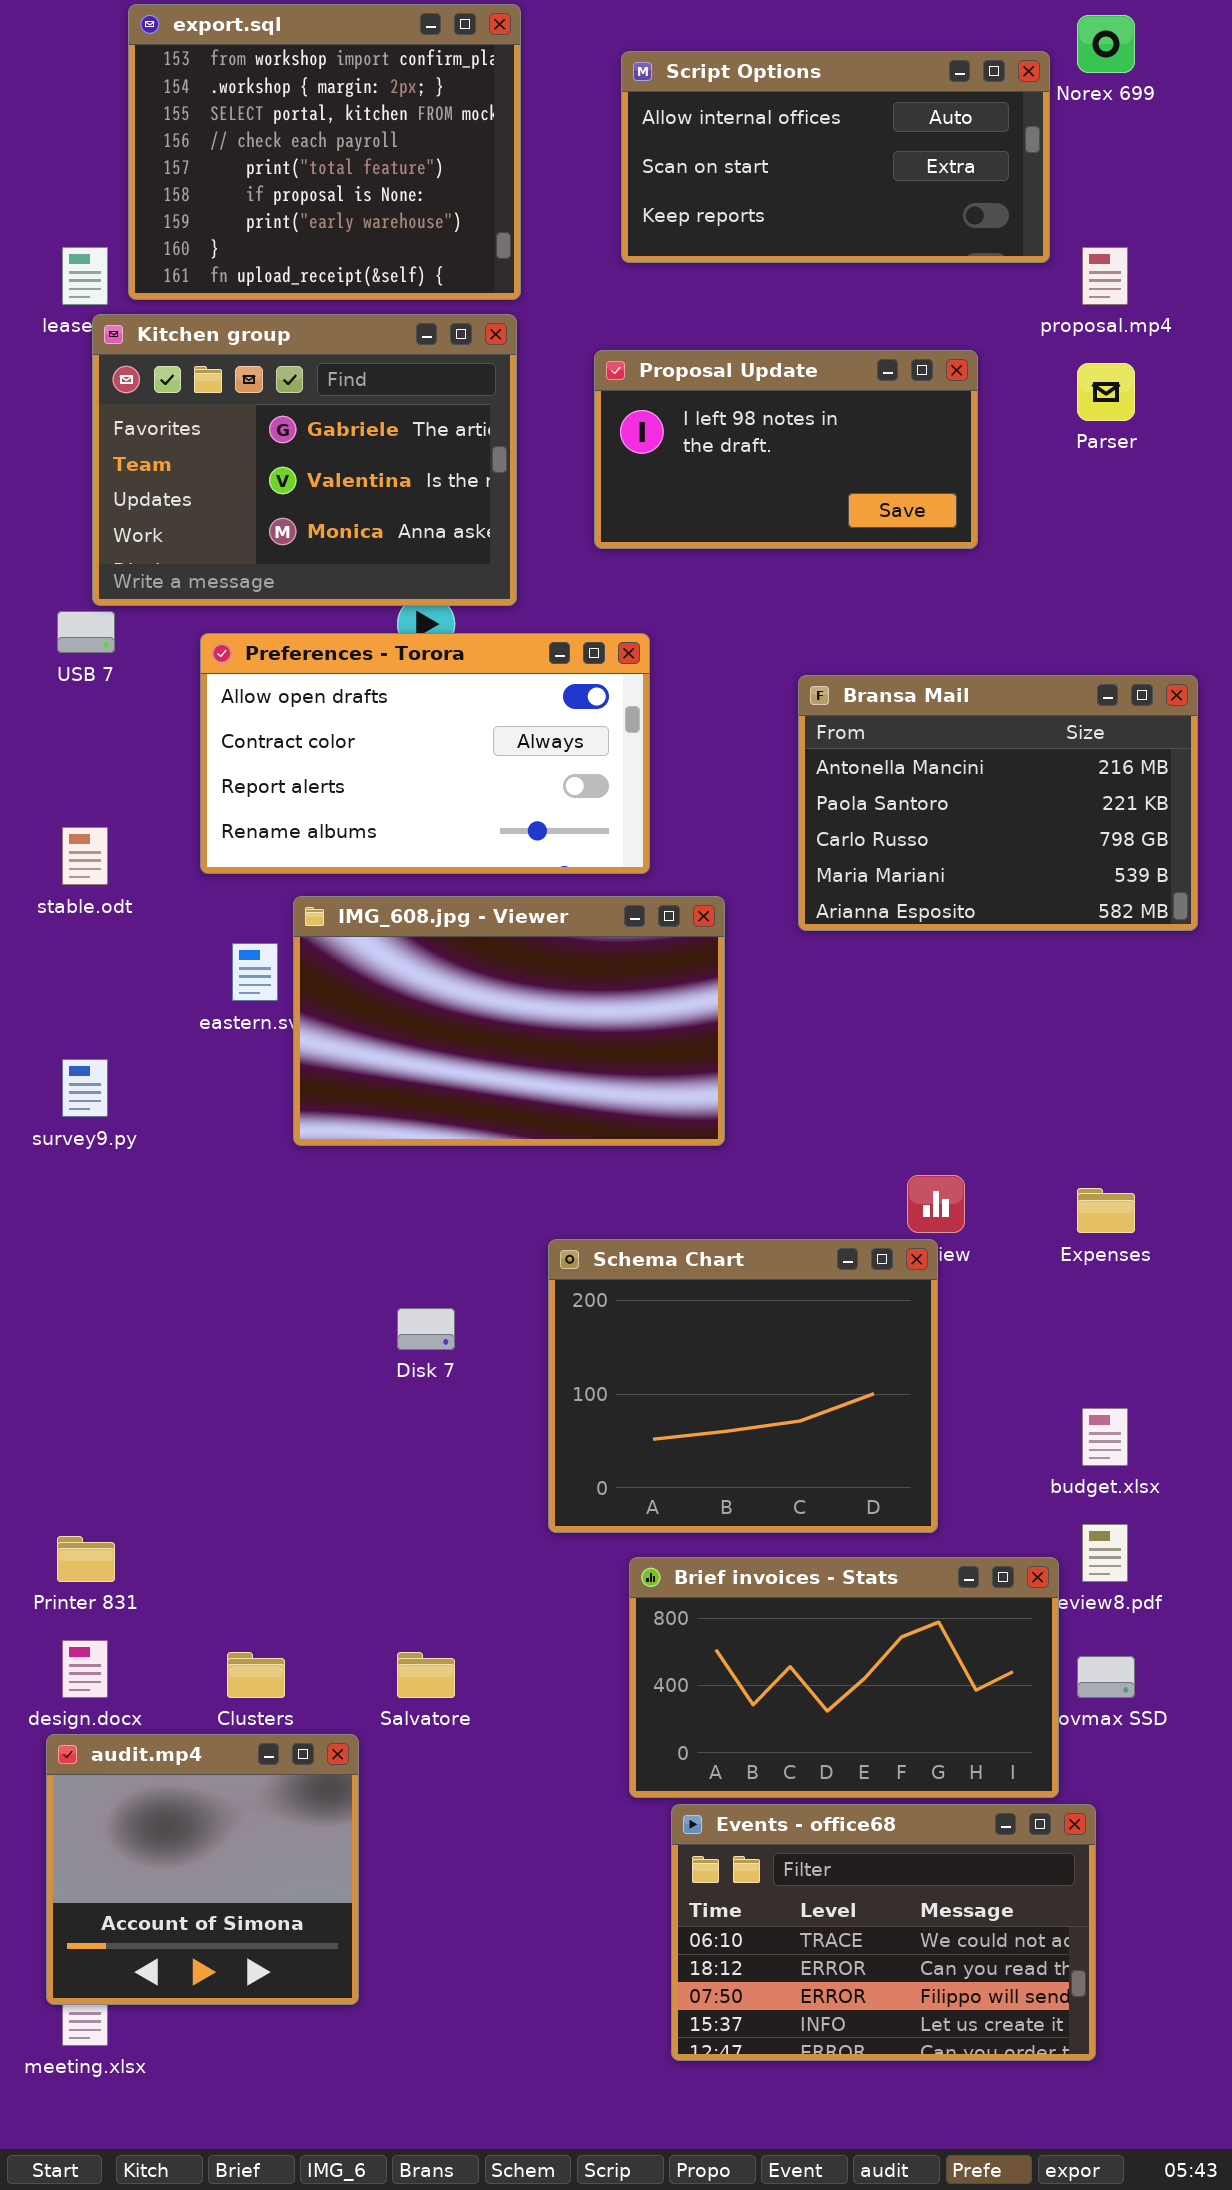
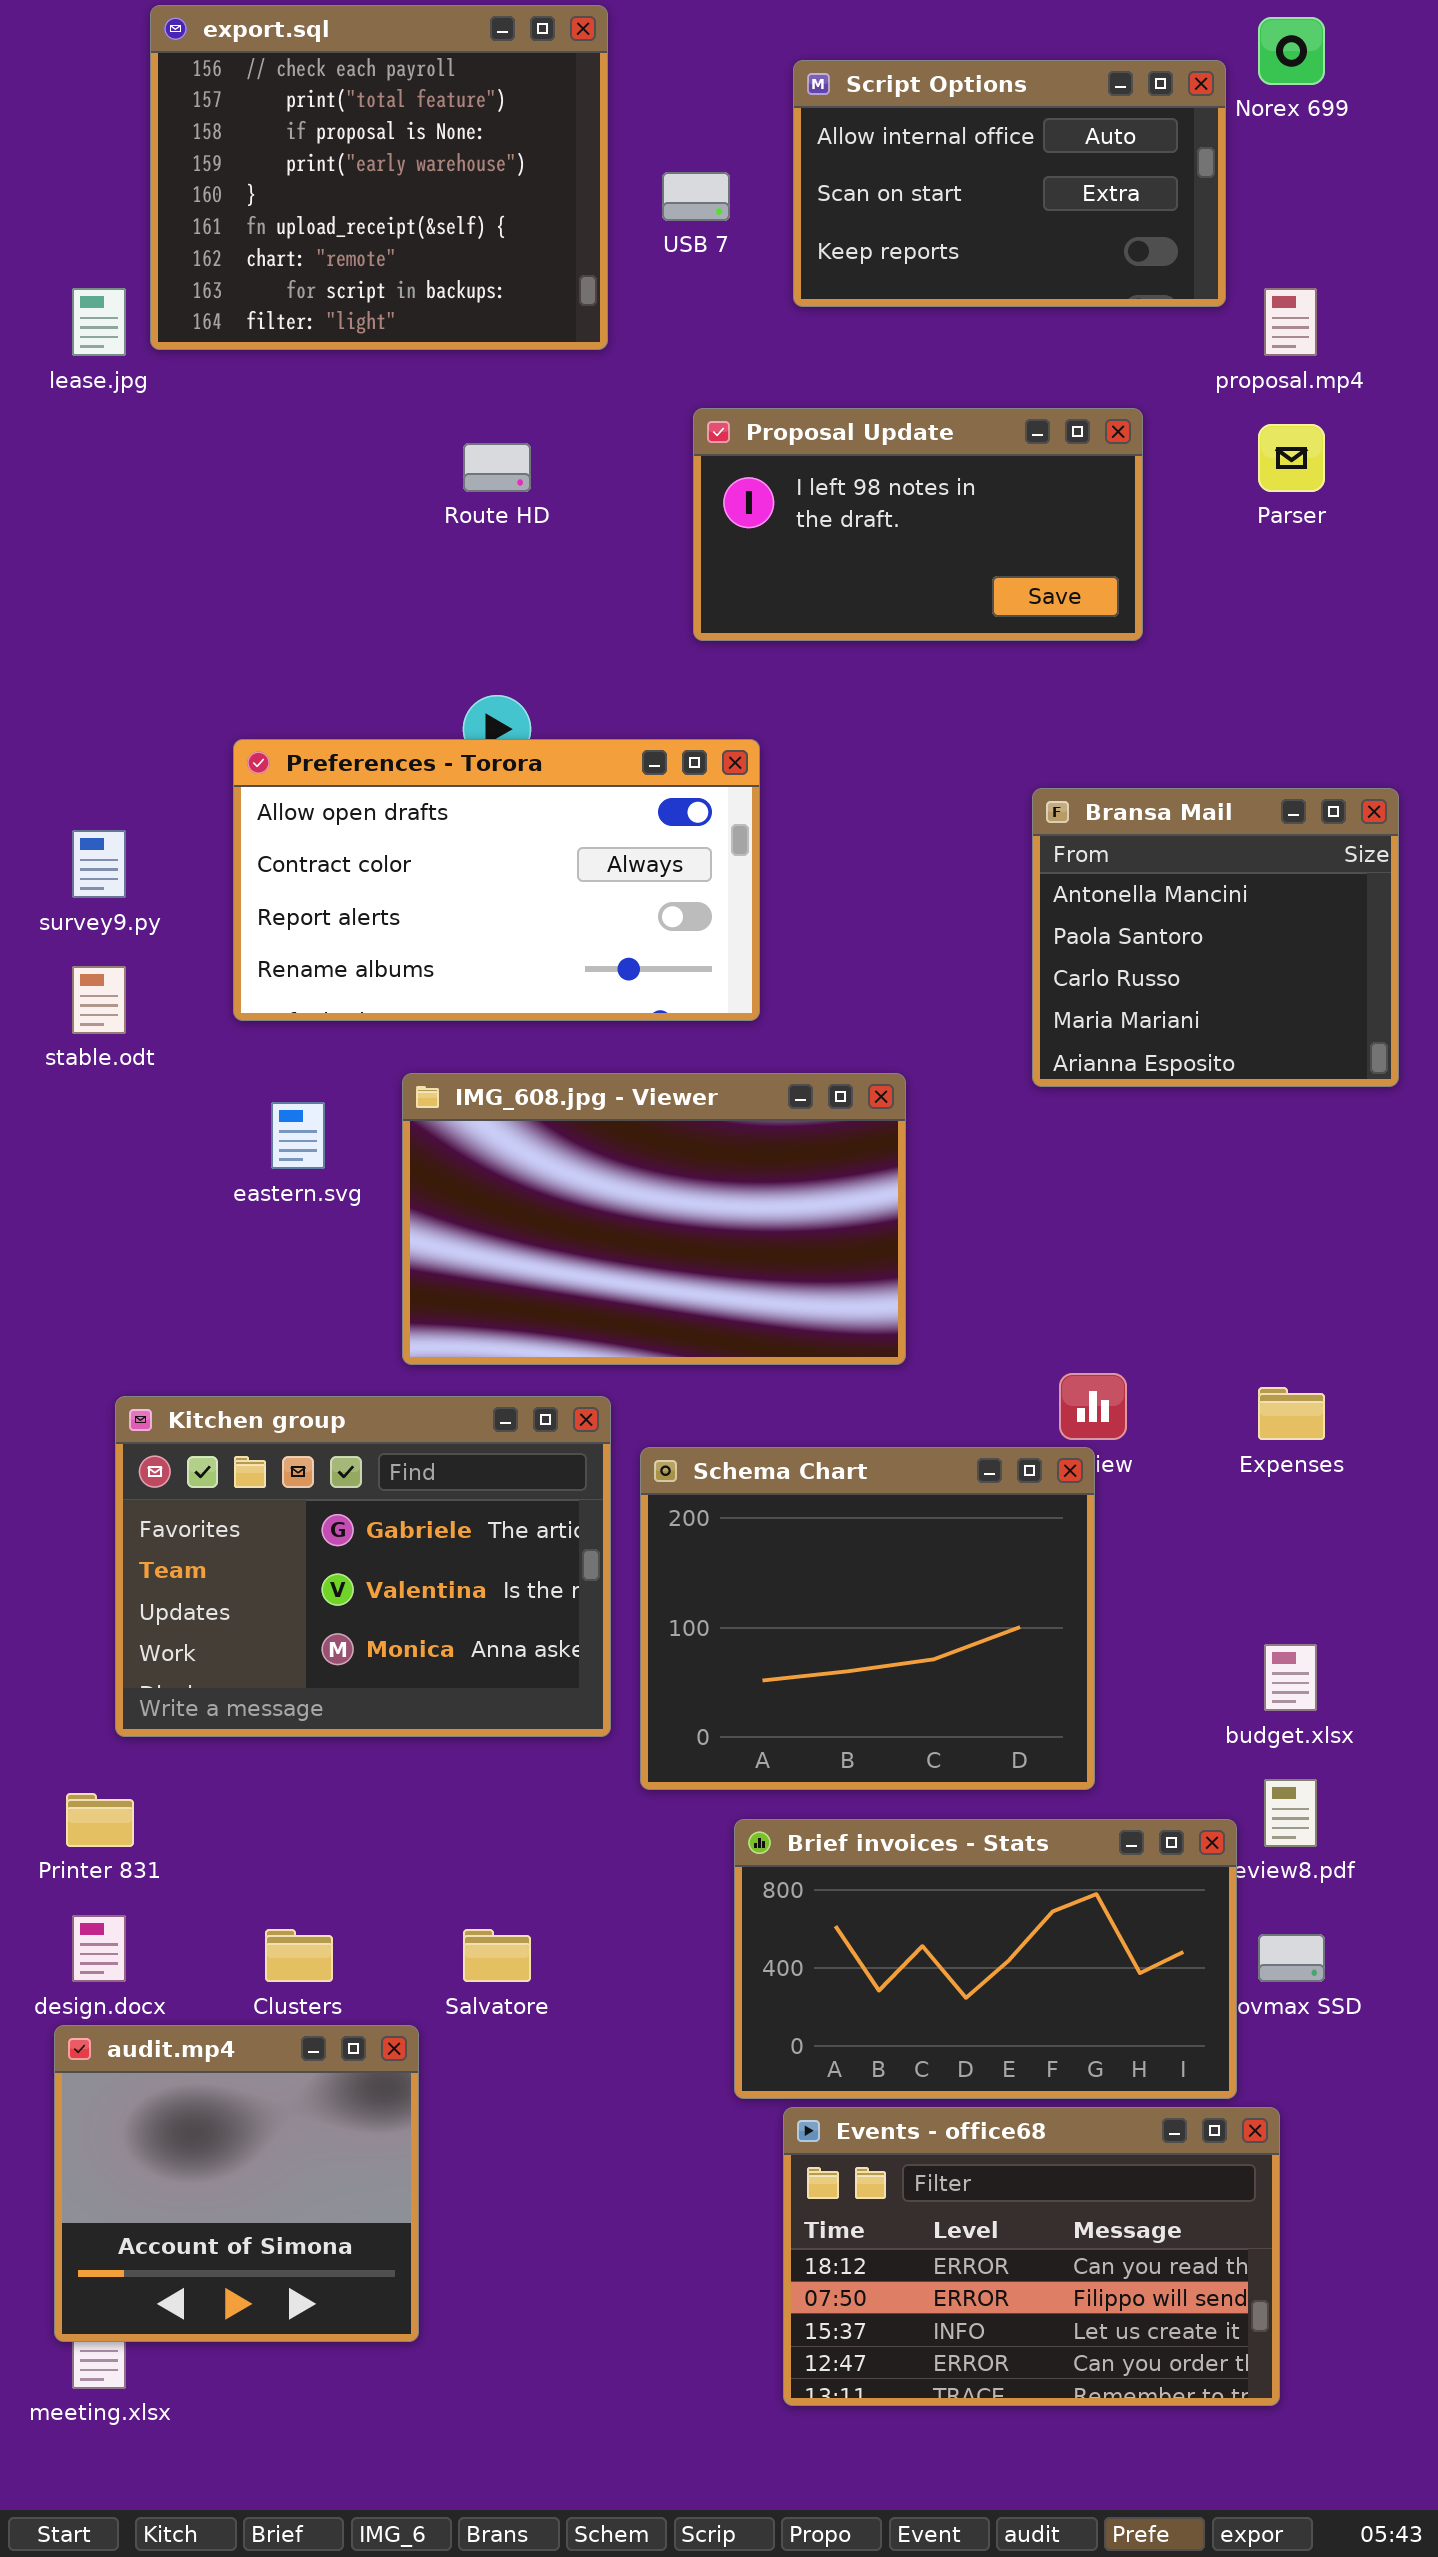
export.sql: [128,4,521,300] -> [150,5,608,350], scrolled down 3 rows
Script Options: [621,51,1050,263] -> [793,60,1226,307], resized
Kitchen group: [92,314,517,606] -> [115,1396,611,1737], moved
USB 7: [57,611,115,653] -> [662,172,730,221], moved
Bransa Mail: [798,675,1198,931] -> [1032,788,1399,1087], resized
IMG_608.jpg - Viewer: [293,896,725,1146] -> [402,1073,906,1365], moved
survey9.py: [62,1059,108,1117] -> [72,830,126,898], moved
Events - office68: [671,1804,1096,2061] -> [783,2107,1280,2406], scrolled down 1 row

